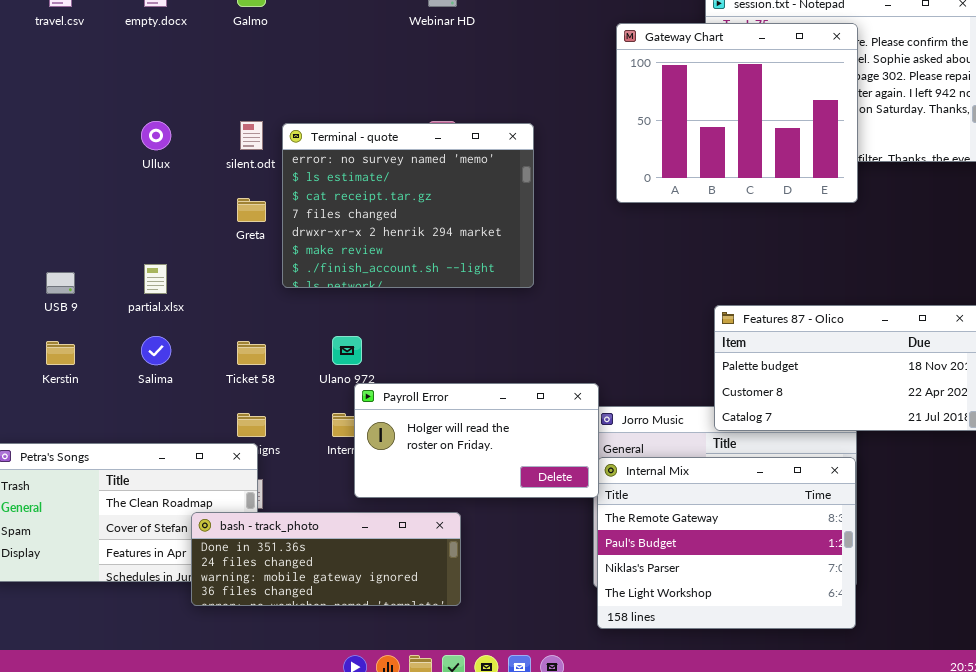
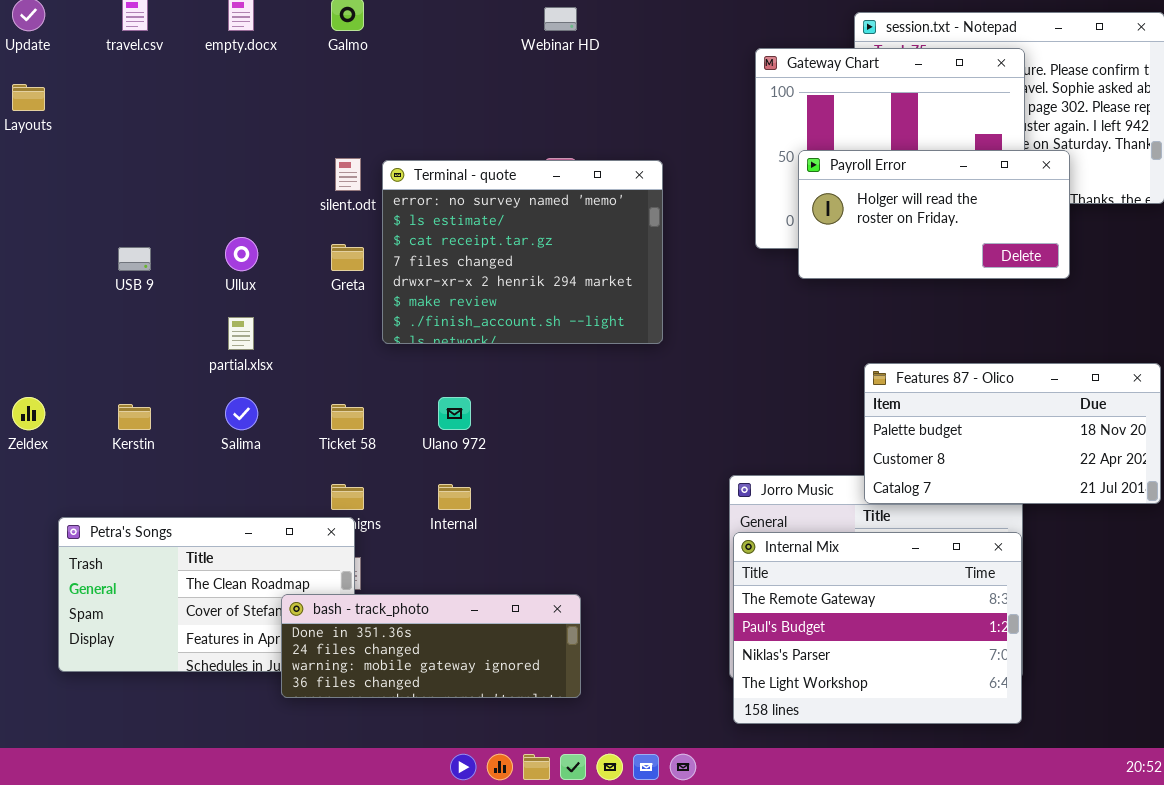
Ullux: [141,121,171,150] -> [225,237,258,271], moved
USB 9: [46,272,75,294] -> [118,247,151,271], moved
Payroll Error: [354,383,599,498] -> [798,150,1070,279], moved

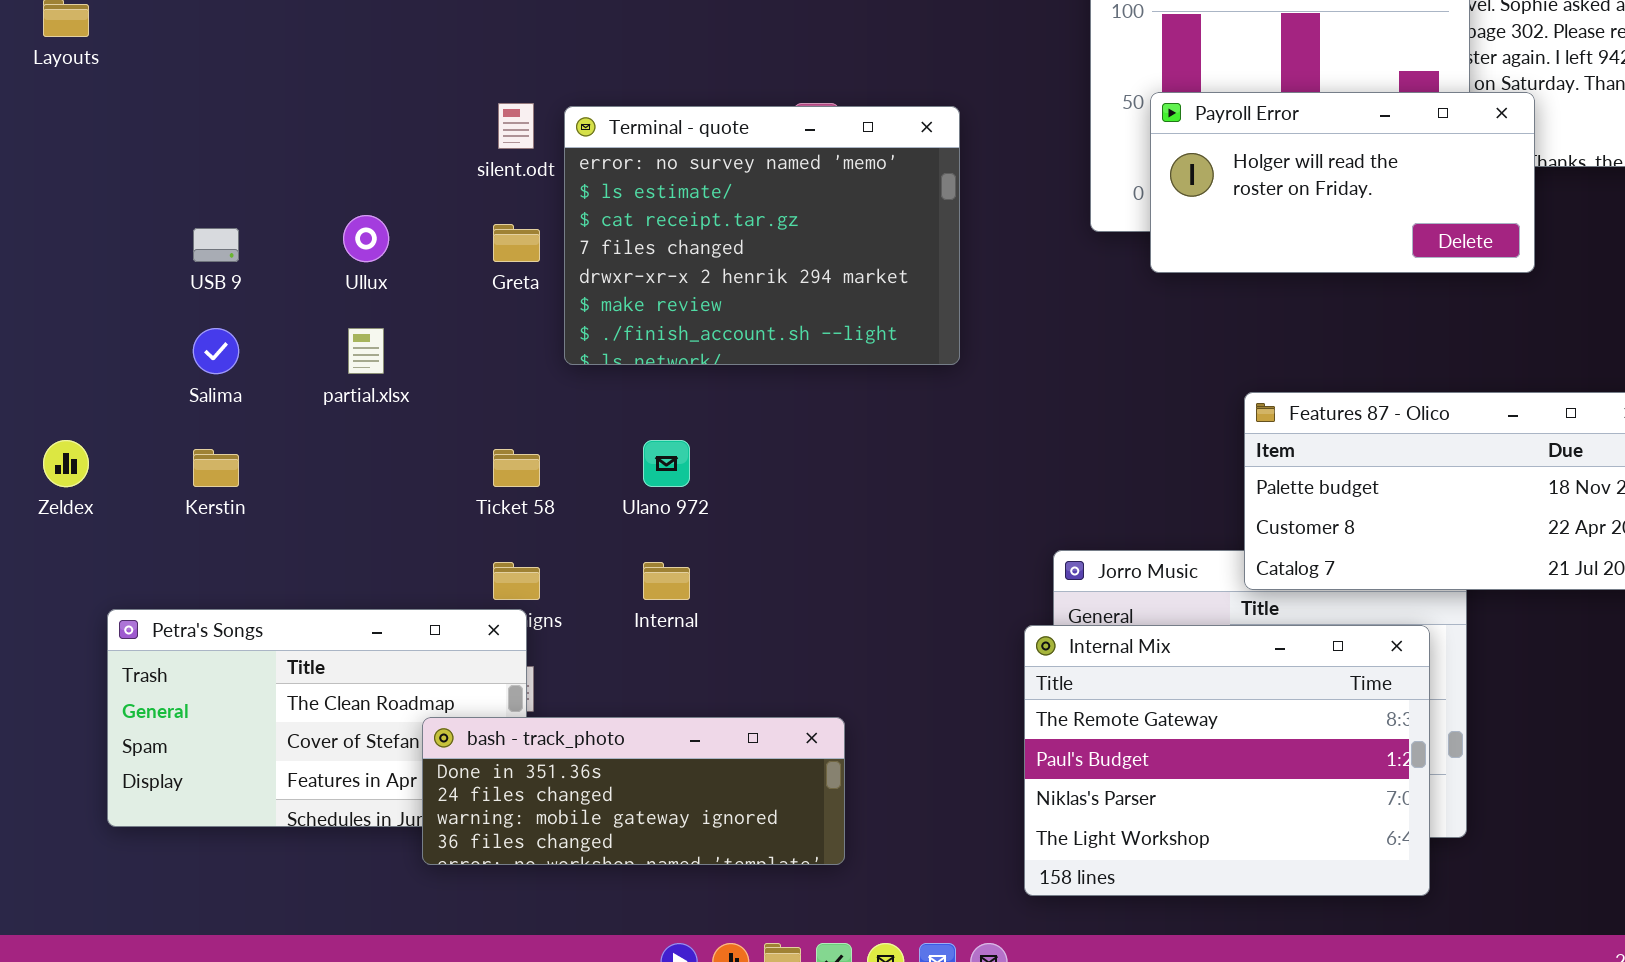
Salima: [225,397,258,430] -> [193,328,239,374], moved
Internal Mix: [733,532,1022,724] -> [1024,625,1430,896], moved

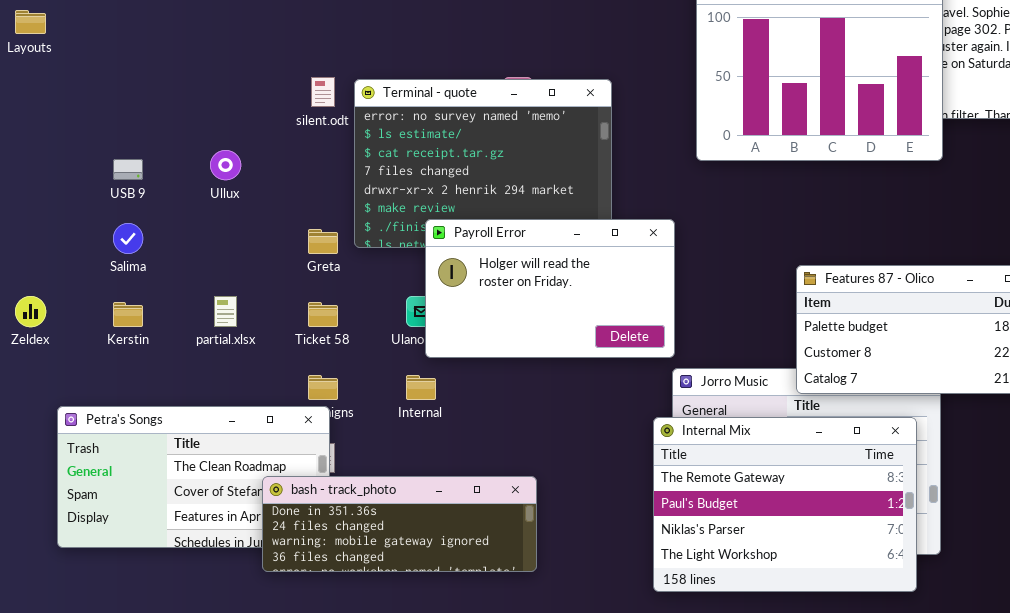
Payroll Error: [1150,92,1535,273] -> [425,219,675,358], moved, resized
Greta: [493,224,540,262] -> [308,229,338,254], moved
partial.xlsx: [348,328,384,374] -> [214,296,237,327], moved

